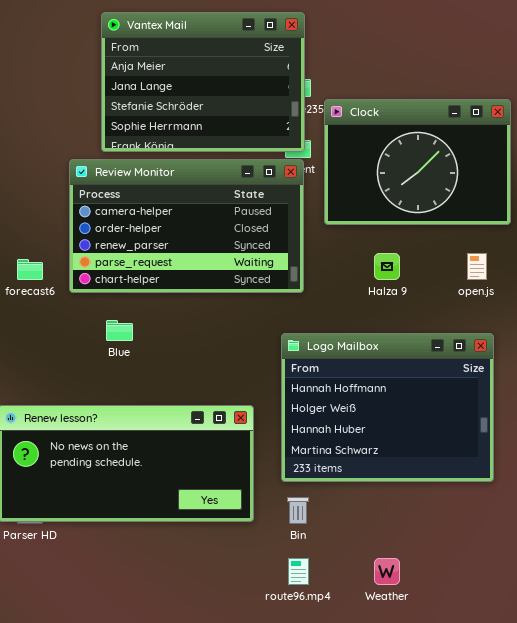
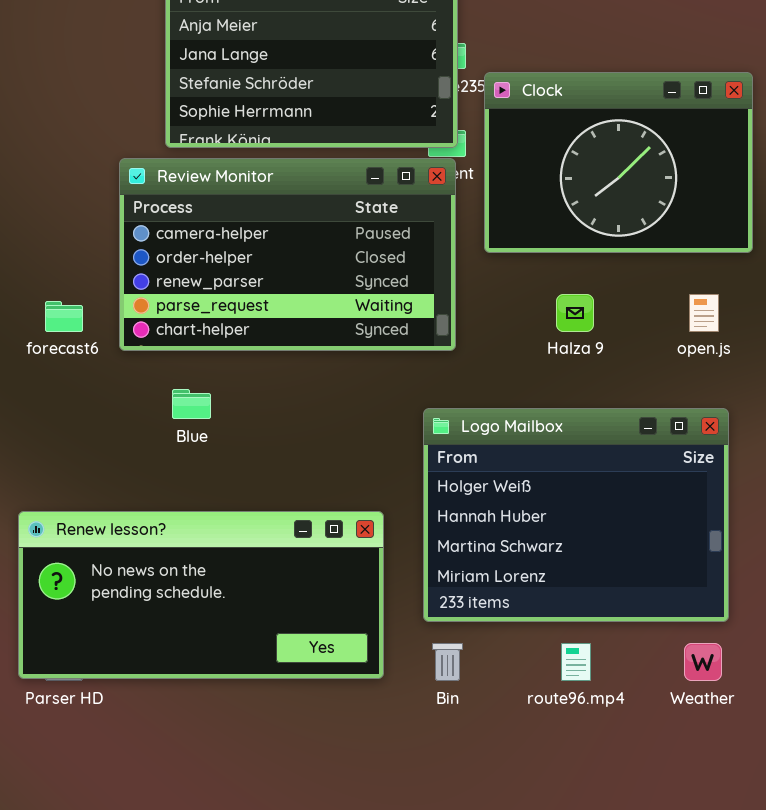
Logo Mailbox: [281,333,494,482] -> [423,408,729,622], scrolled down 1 row
route96.mp4: [288,558,309,585] -> [561,643,591,681], moved
Weather: [374,558,400,585] -> [684,643,722,681], moved

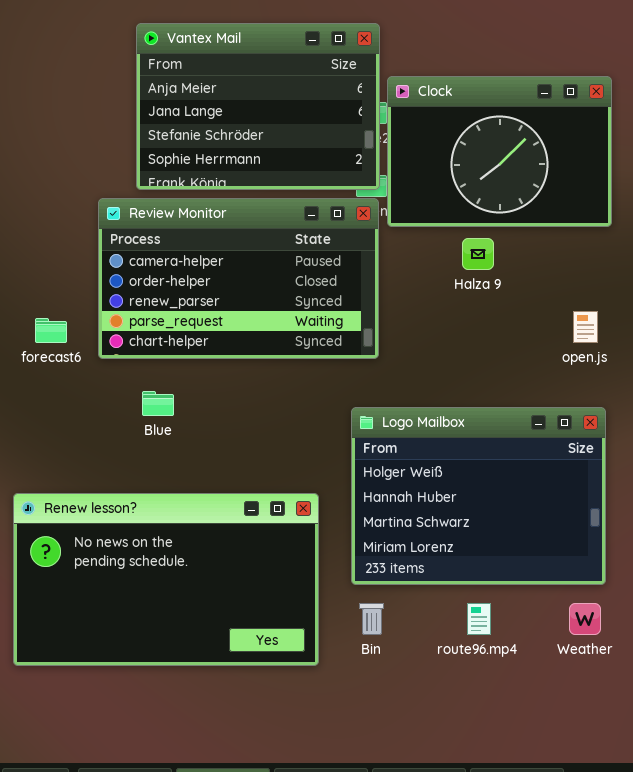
Clock: [484,72,753,253] -> [387,76,612,227], moved
Halza 9: [556,294,594,332] -> [462,238,494,270], moved
Renew lesson?: [18,511,384,679] -> [13,493,319,666], resized

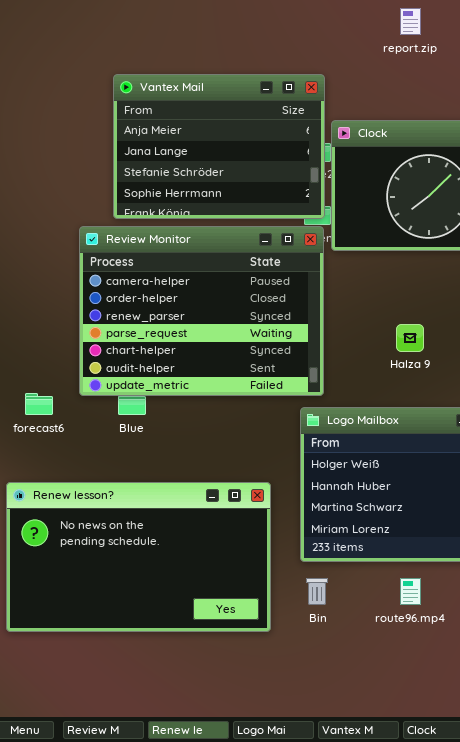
Review Monitor: [98,198,379,359] -> [79,226,324,396], resized
Halza 9: [462,238,494,270] -> [396,324,424,352], moved
forecast6: [35,318,67,343] -> [25,393,53,415], moved

